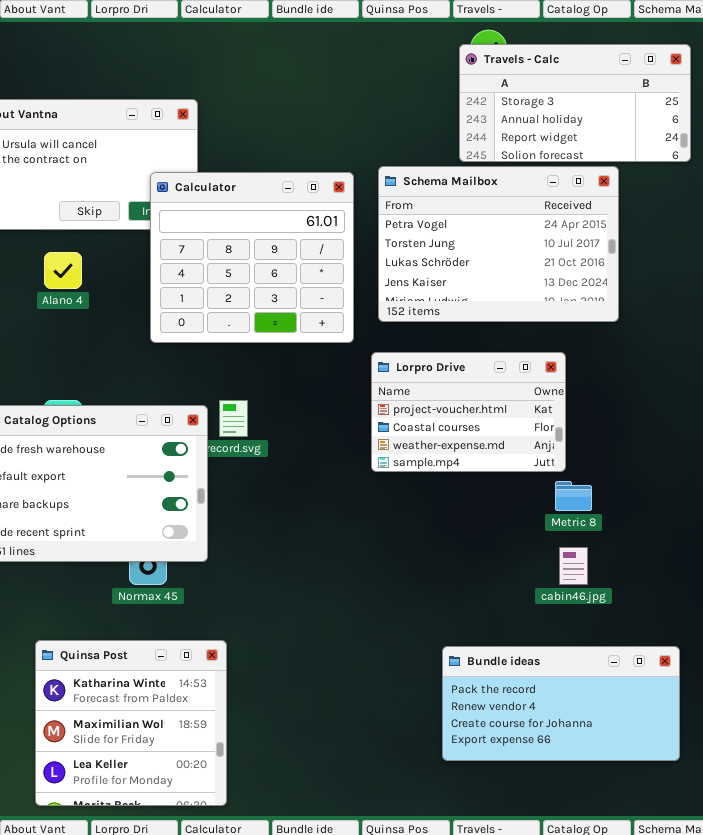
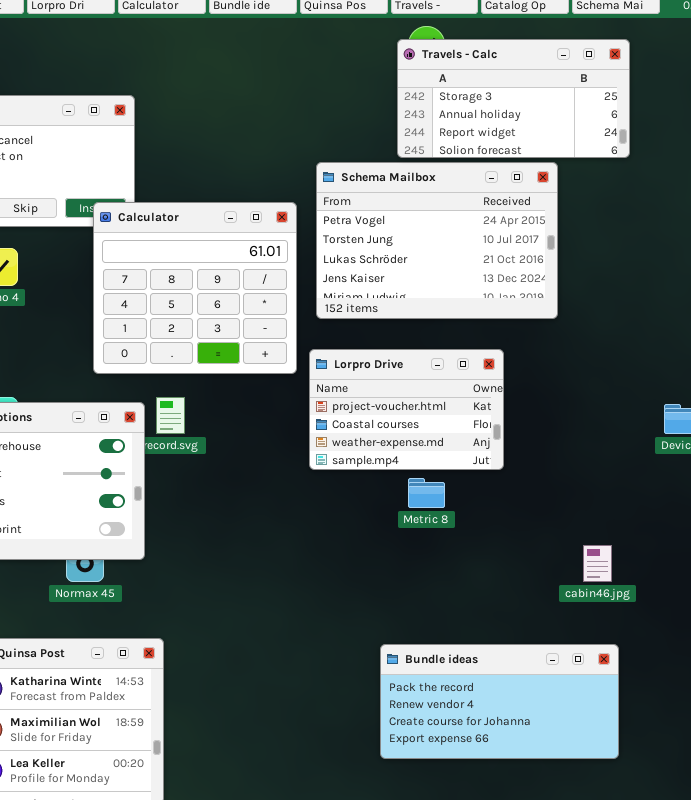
Calculator: [150,172,354,343] -> [93,202,297,374], moved
Metric 8: [555,481,592,511] -> [408,478,445,508], moved
cabin46.jpg: [559,547,588,585] -> [583,545,612,582], moved

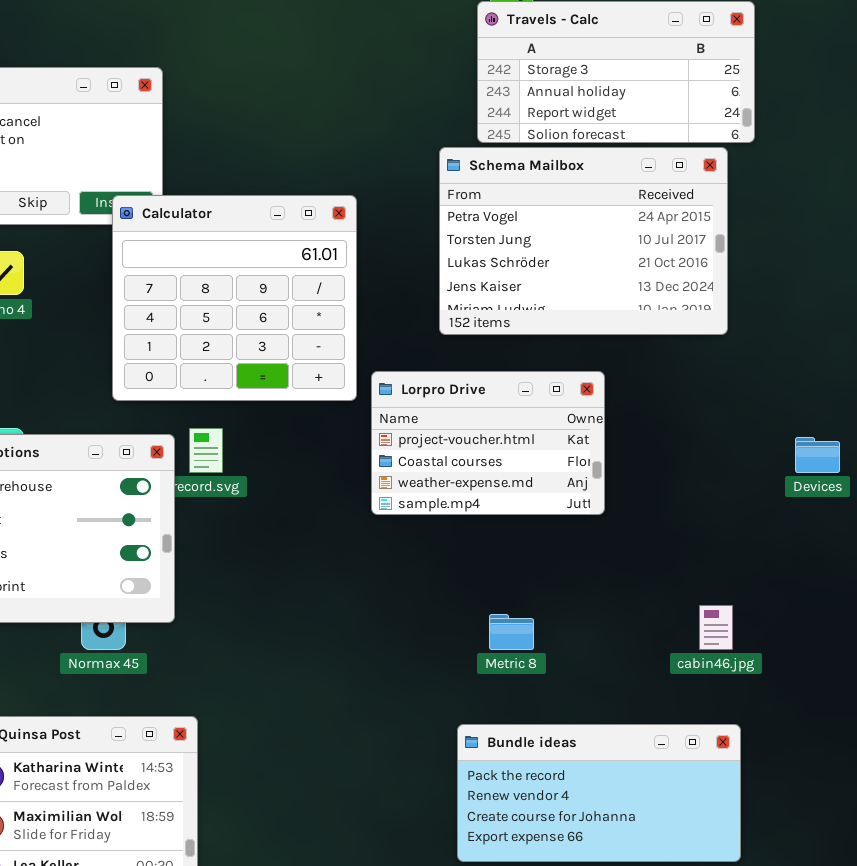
Schema Mailbox: [316,162,558,319] -> [439,147,728,335], moved
Metric 8: [408,478,445,508] -> [489,614,534,650], moved

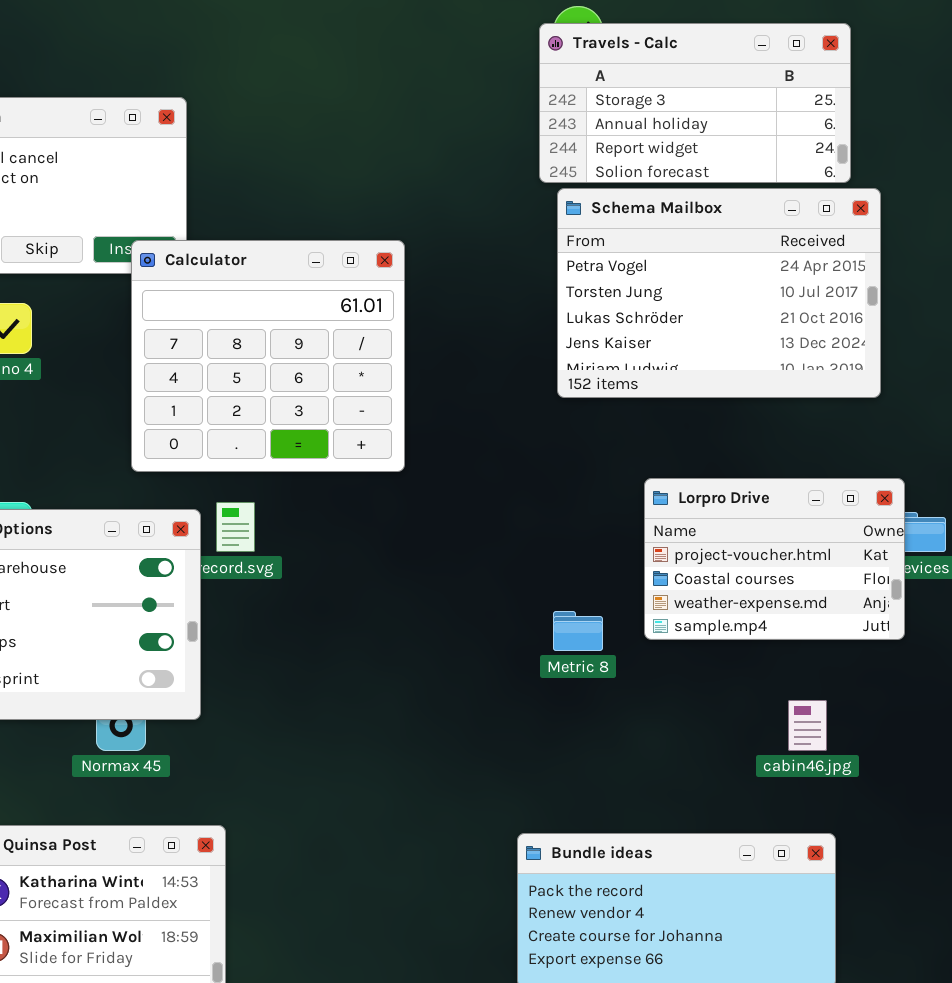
Schema Mailbox: [439,147,728,335] -> [557,188,881,398], moved
Lorpro Drive: [371,371,605,515] -> [644,478,905,640], moved
Metric 8: [489,614,534,650] -> [553,611,603,651], moved

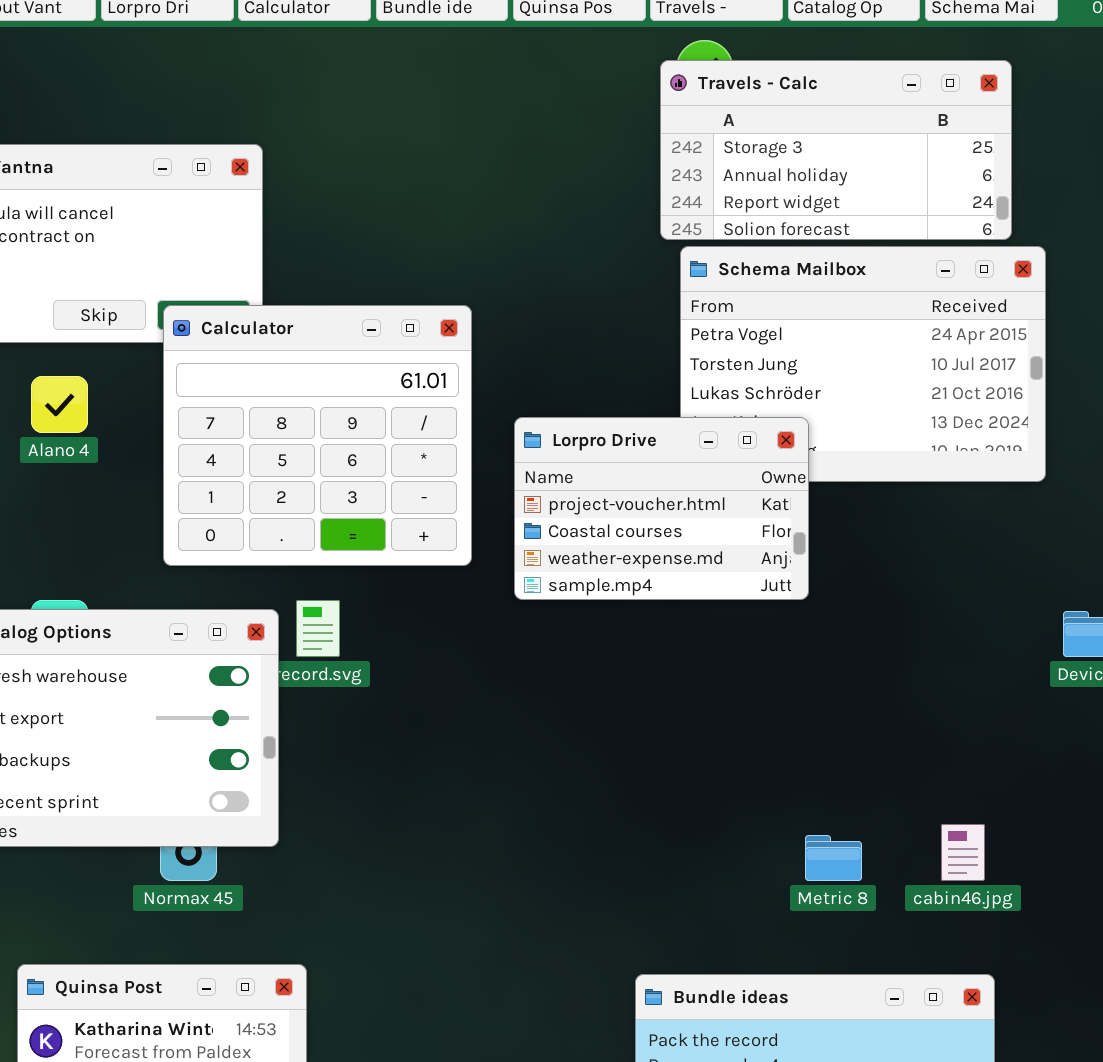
Calculator: [131,240,405,472] -> [163,305,472,566], moved
Lorpro Drive: [644,478,905,640] -> [514,417,809,600], moved
Metric 8: [553,611,603,651] -> [805,835,862,881], moved

